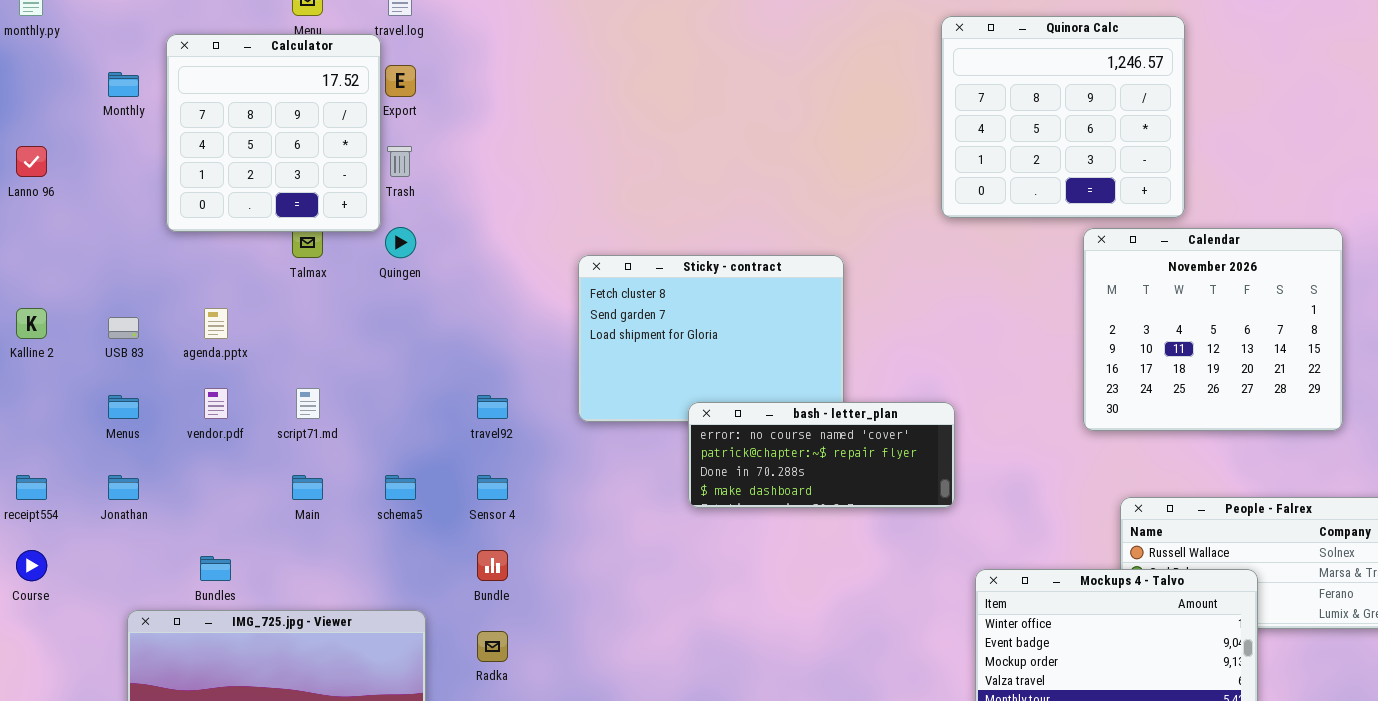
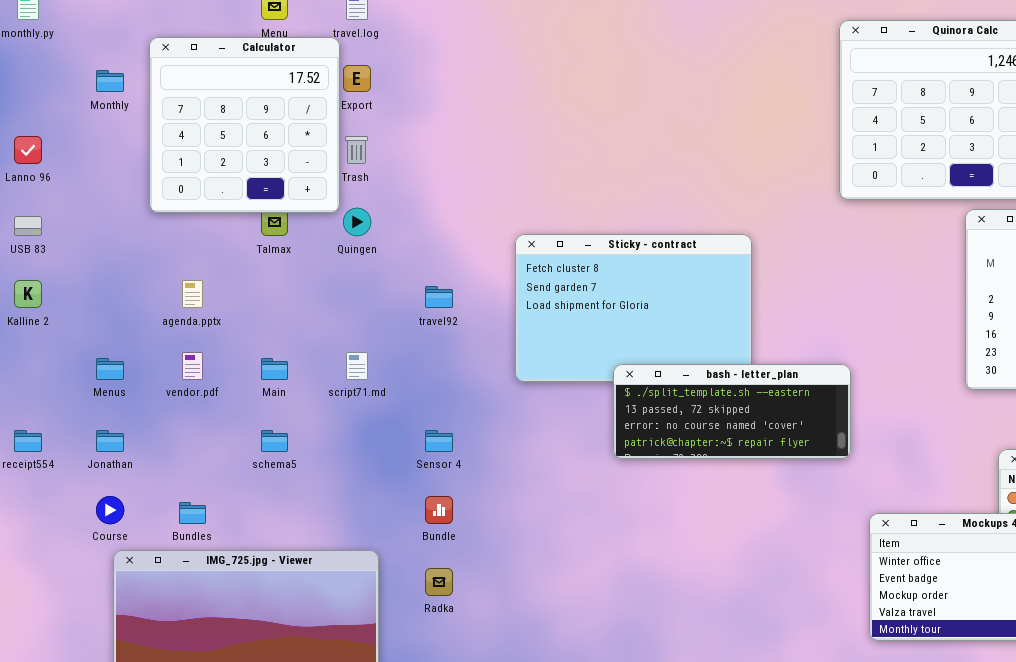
USB 83: [108,317,139,339] -> [14,216,42,236], moved
script71.md: [296,388,320,419] -> [346,352,368,380], moved
travel92: [477,395,508,419] -> [425,286,453,308], moved
bash - letter_plan: [688,402,955,508] -> [613,364,851,459], scrolled up 2 rows
Main: [292,475,323,500] -> [261,358,288,380], moved
schema5: [385,475,416,500] -> [261,430,288,452], moved
Course: [16,550,47,581] -> [96,496,124,524], moved

